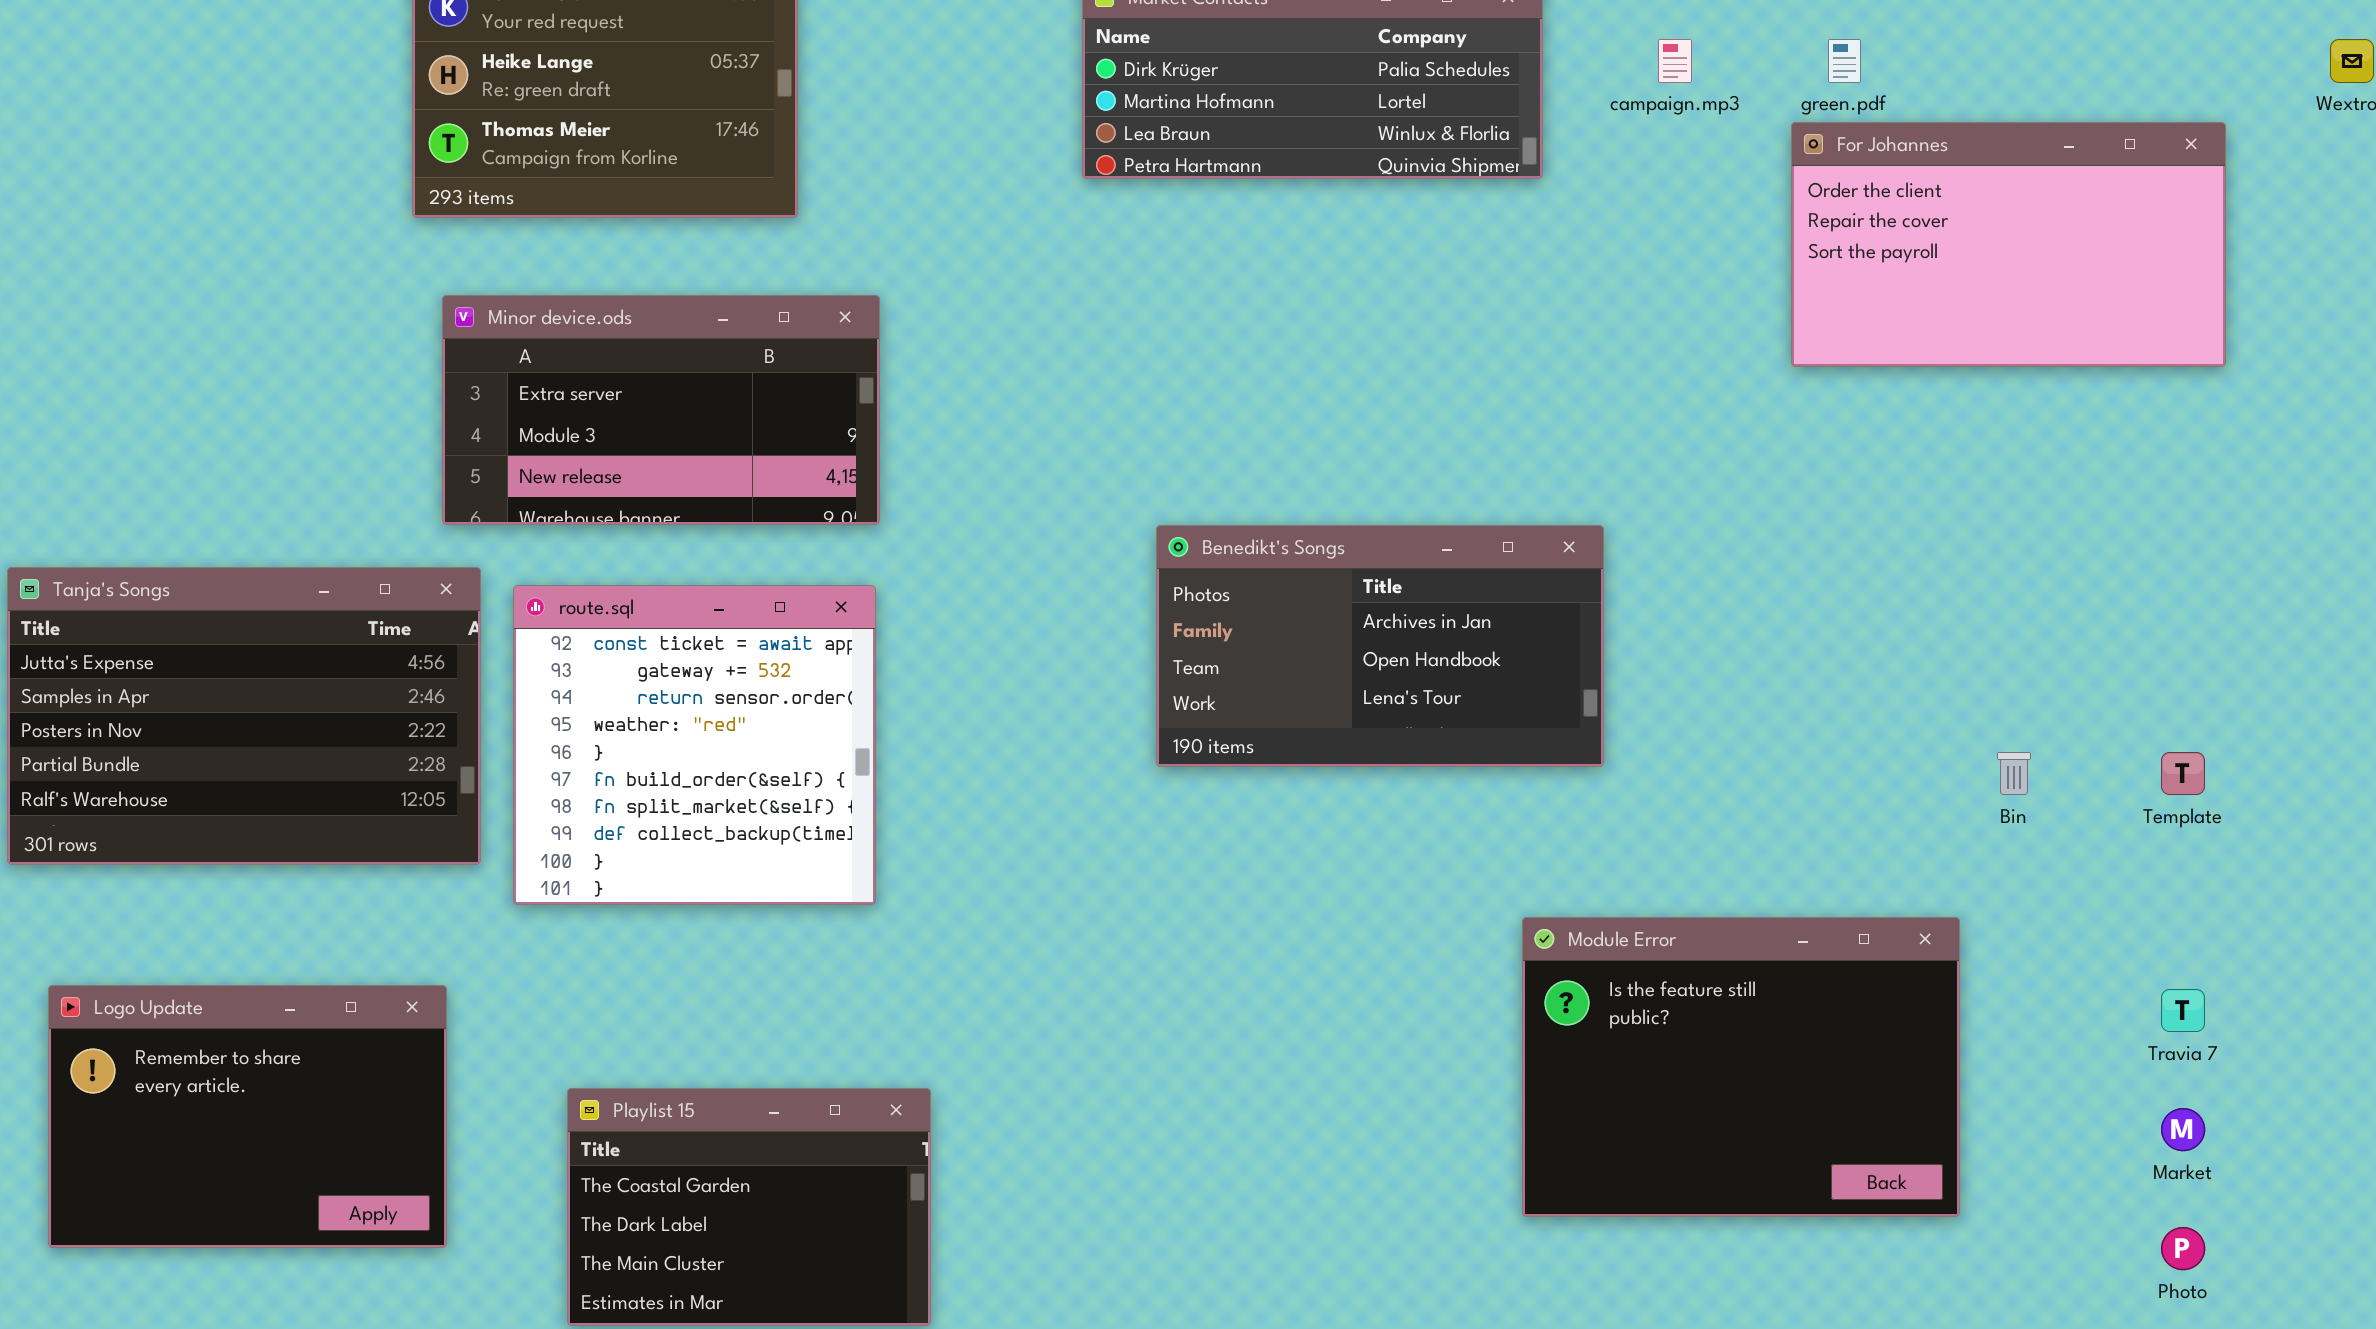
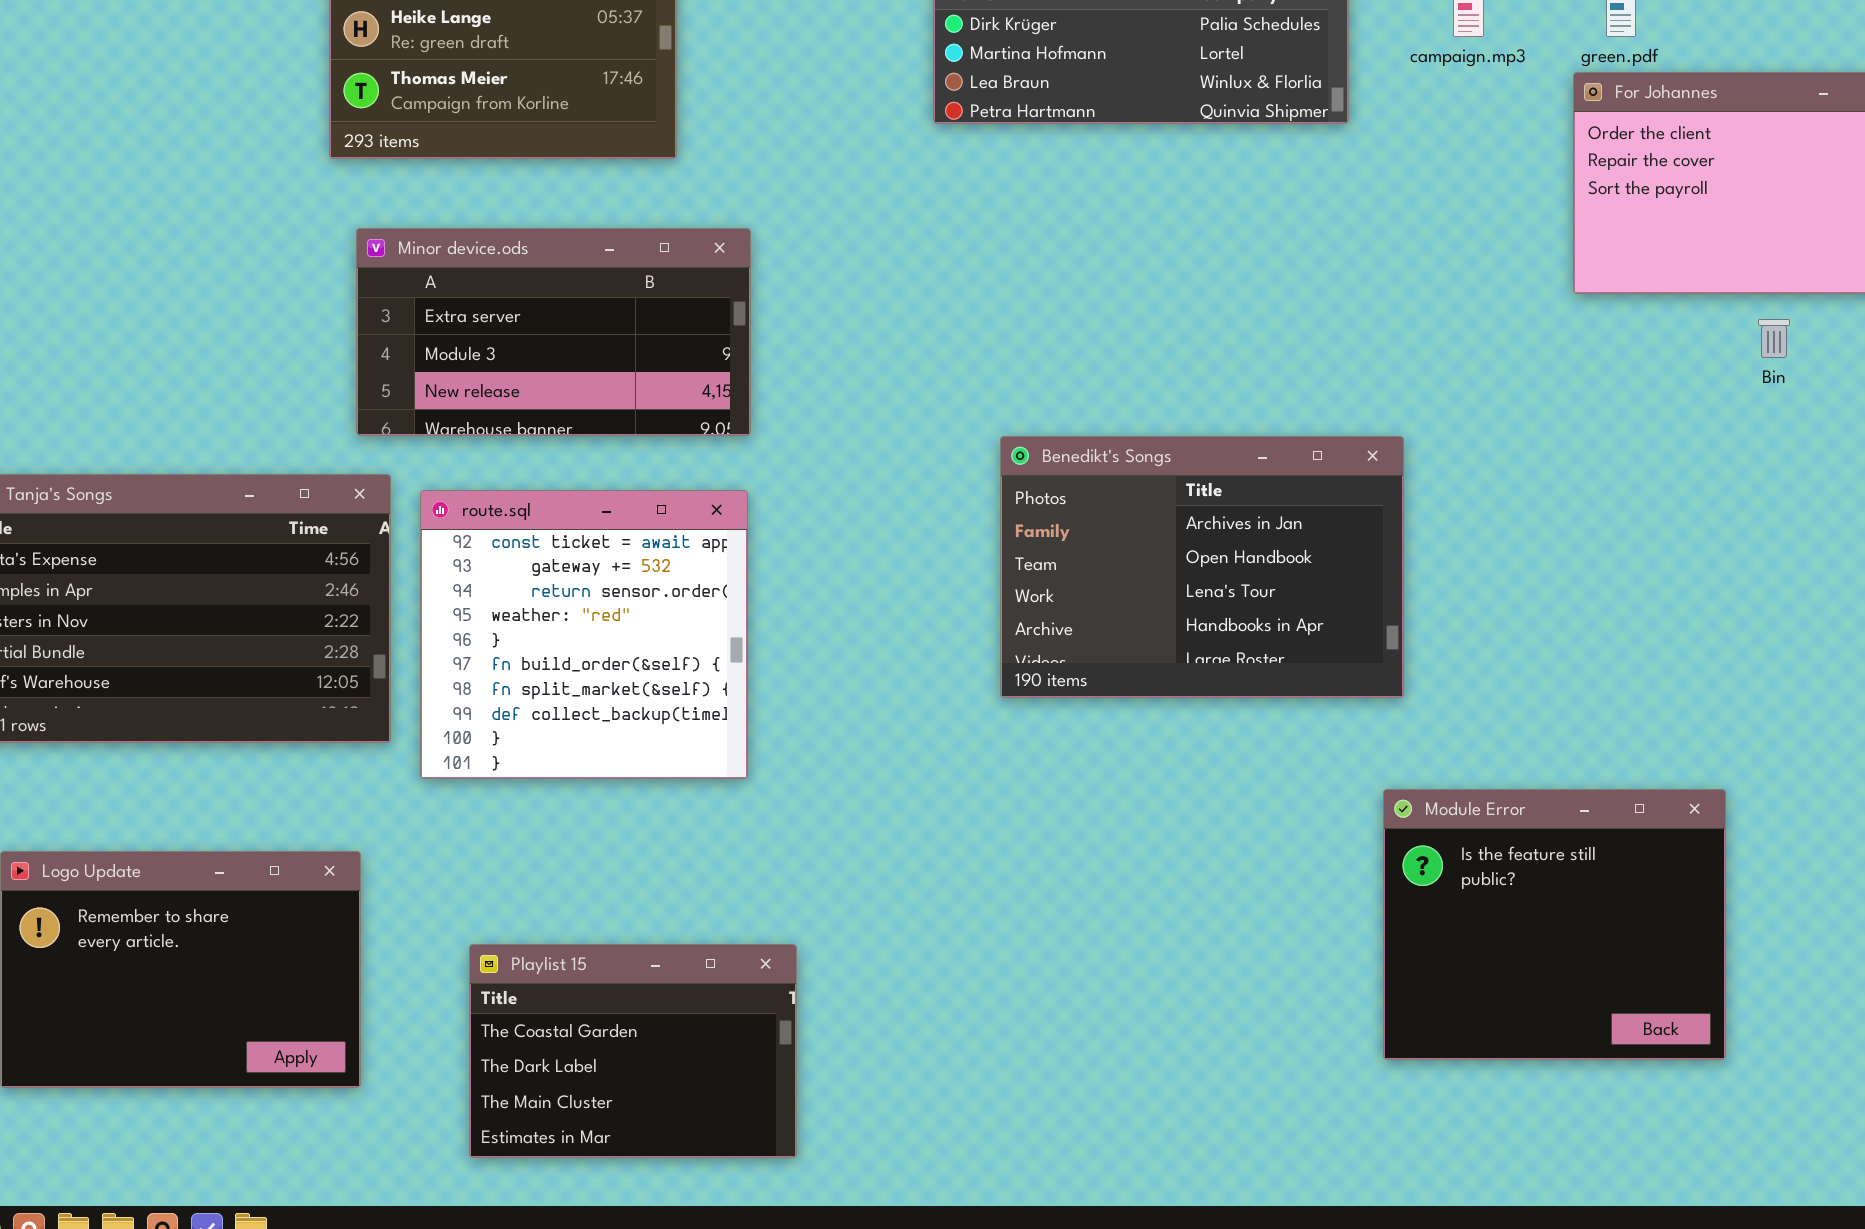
Benedikt's Songs: [1156,525,1604,767] -> [1000,436,1404,698], resized
Bin: [1997,752,2031,795] -> [1758,319,1790,358], moved
Module Error: [1522,917,1960,1217] -> [1383,789,1726,1060], resized

